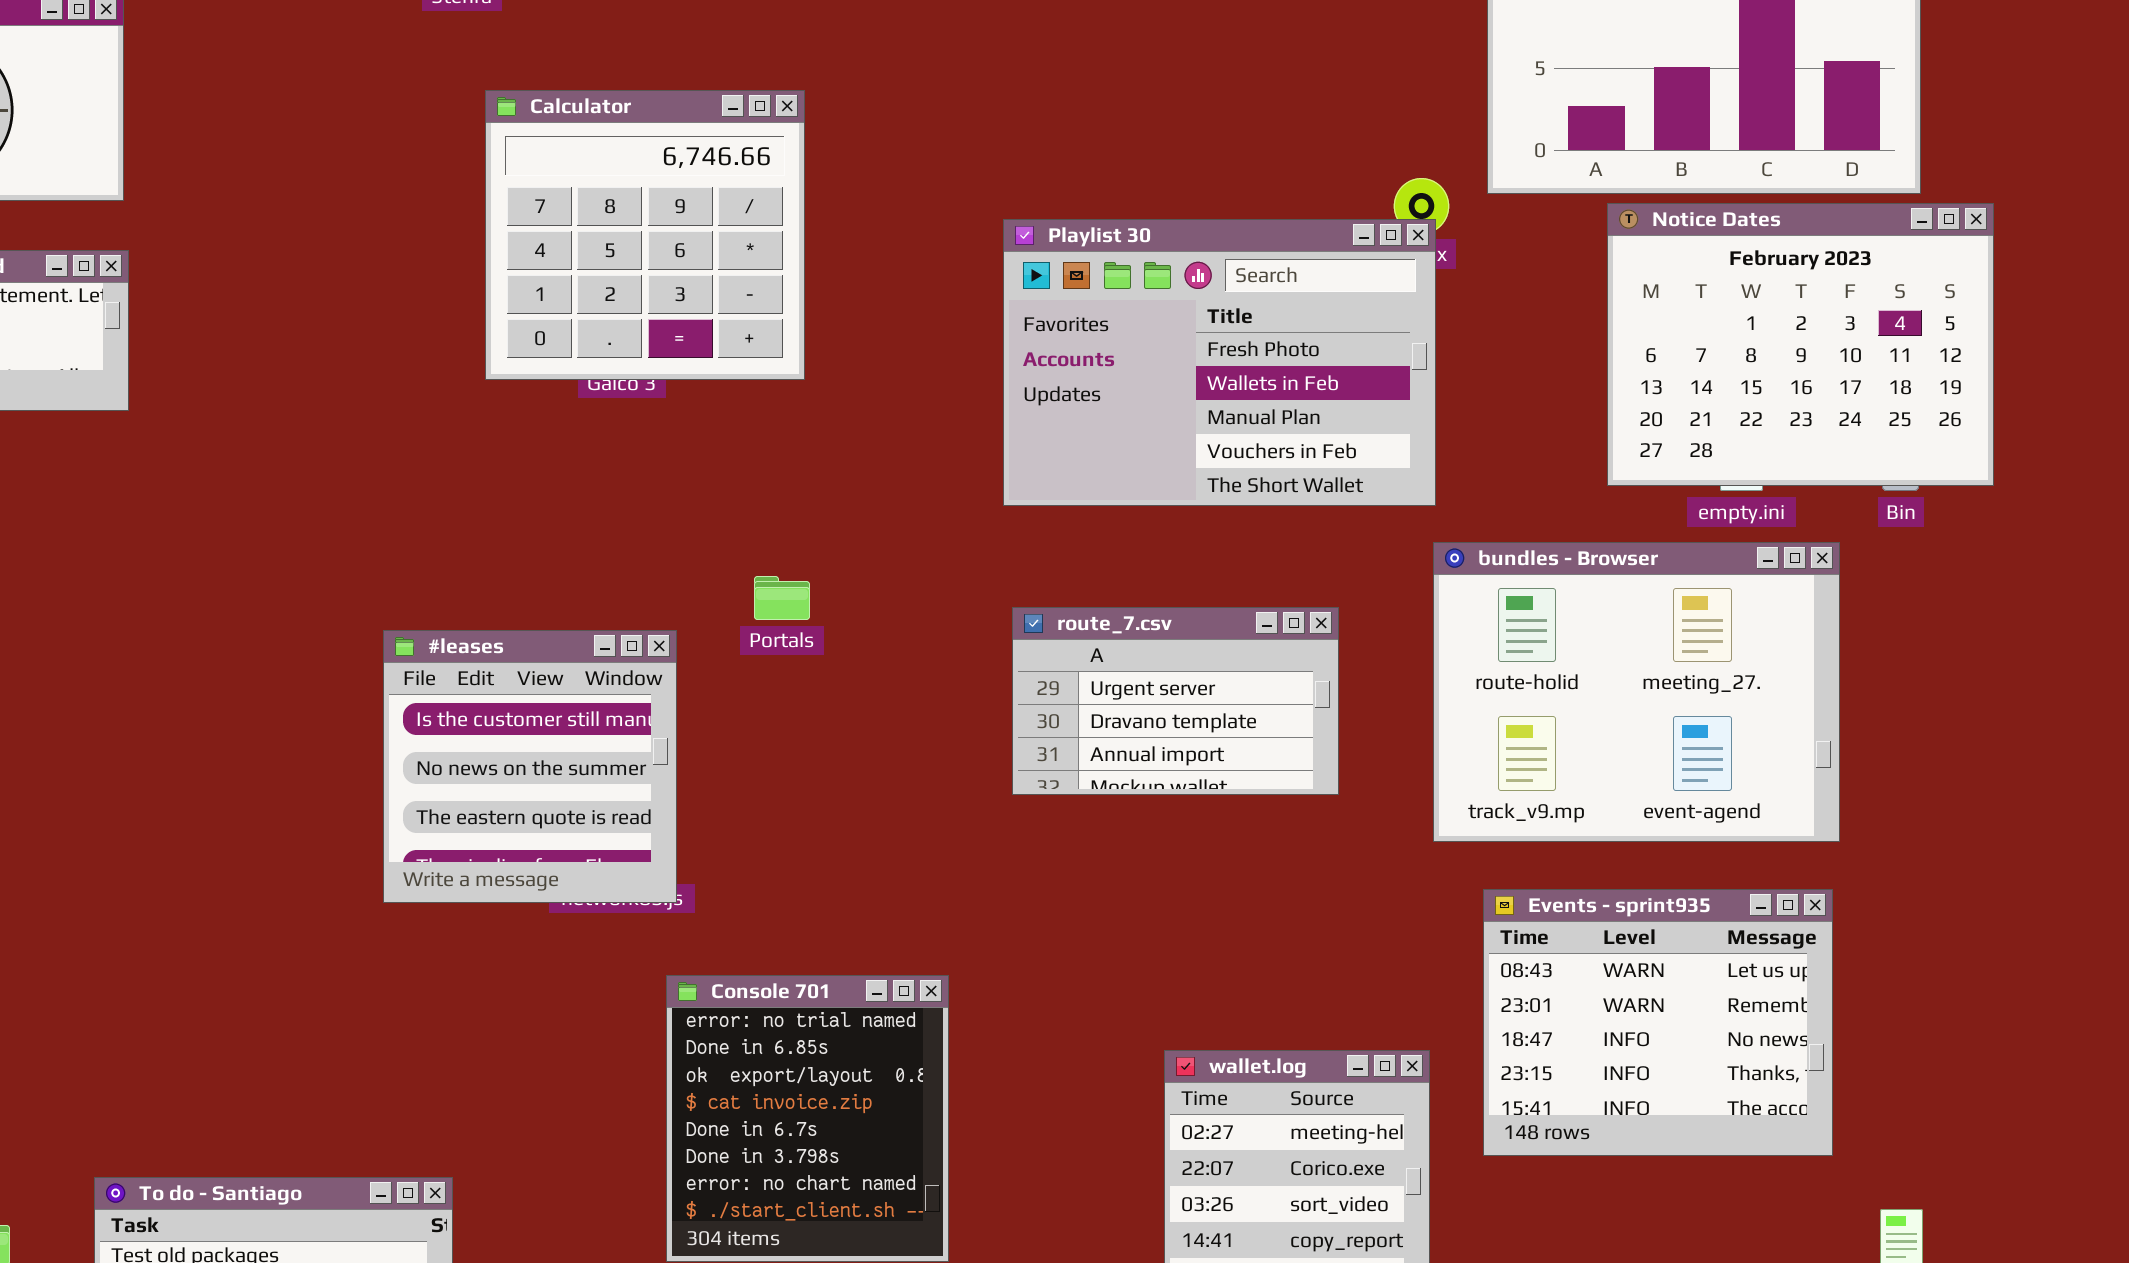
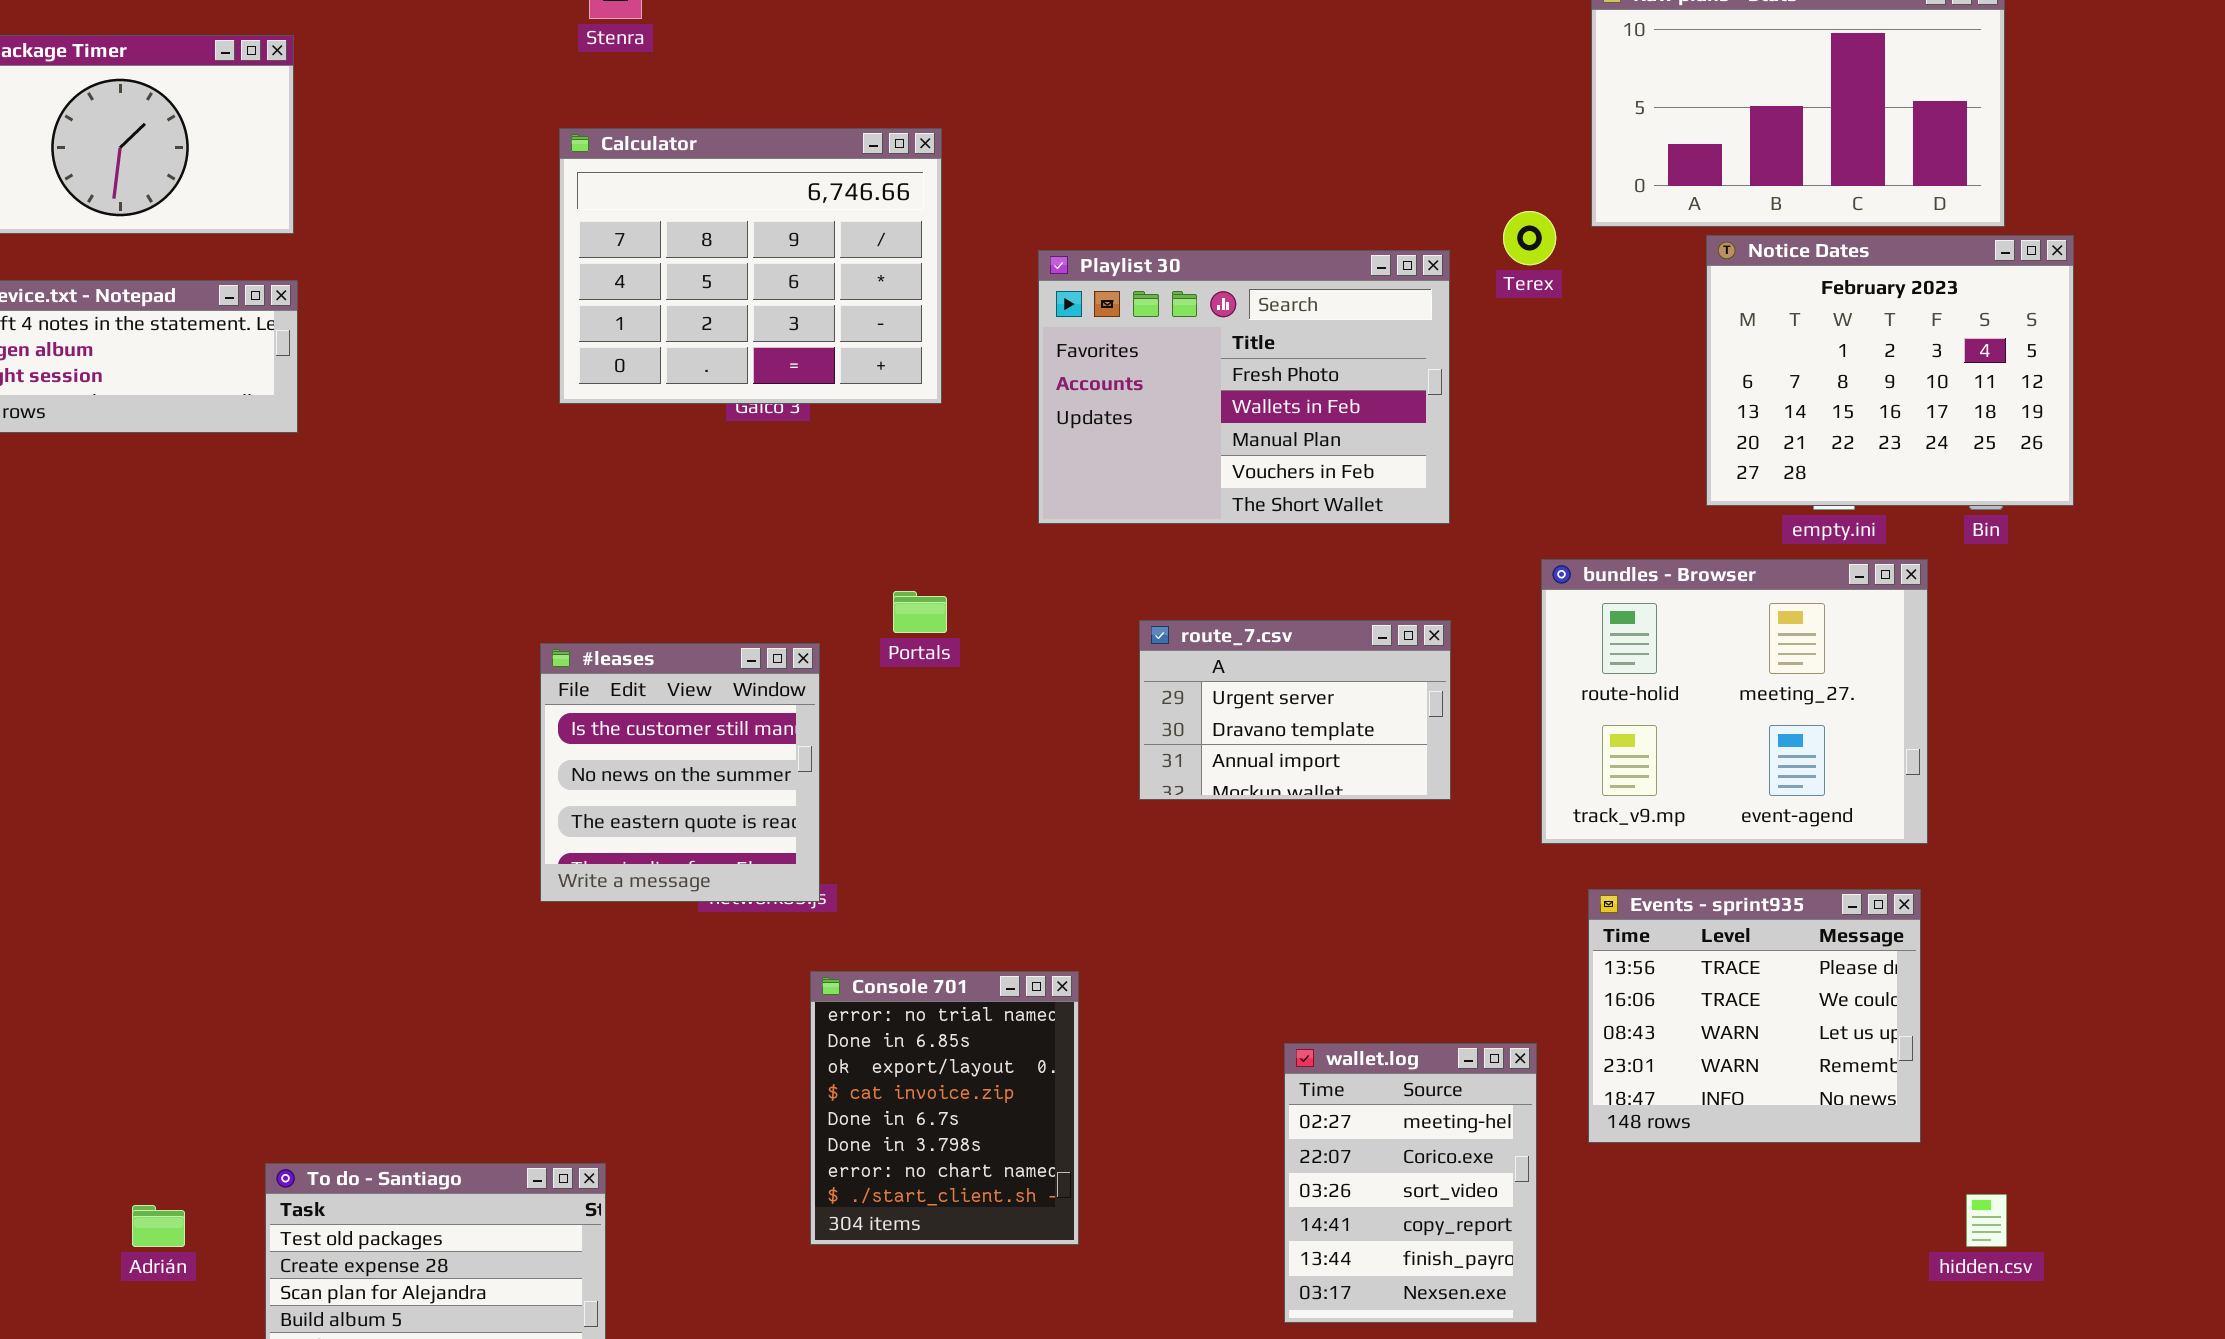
Calculator: [485,90,805,380] -> [559,128,942,404], resized
Playlist 30: [1003,219,1436,506] -> [1038,250,1450,524], moved
Events - sprint935: [1483,889,1833,1156] -> [1588,889,1921,1143], scrolled up 2 rows

